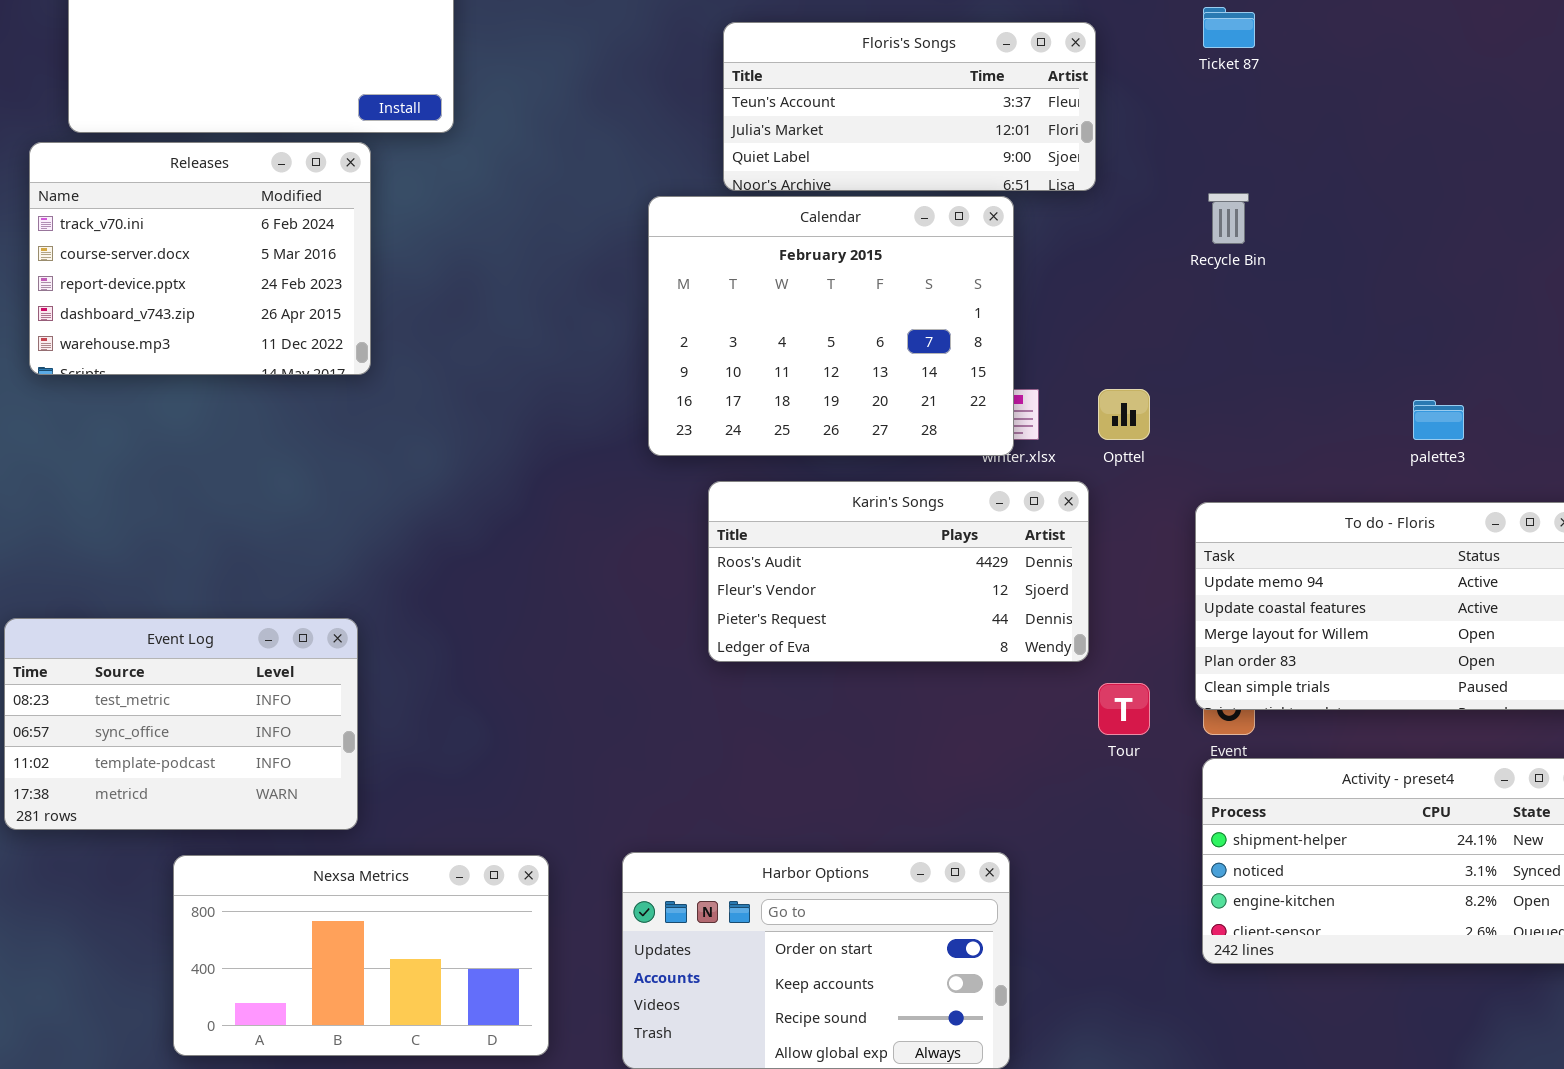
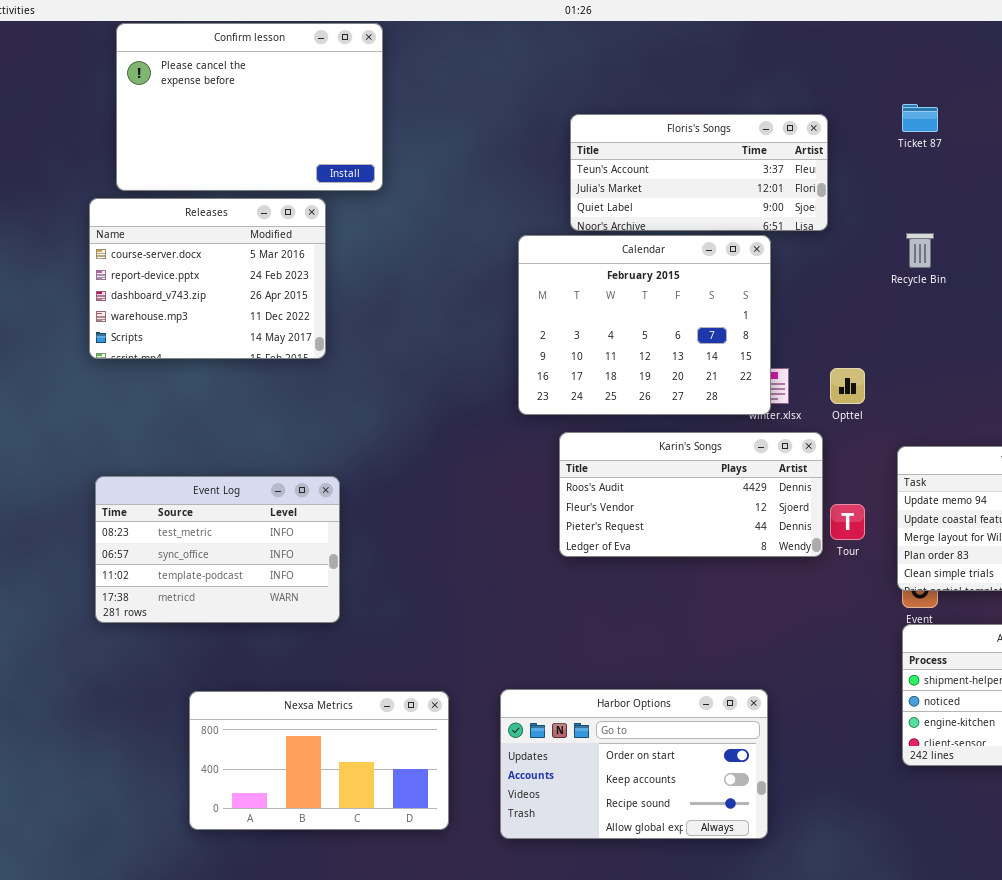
Releases: [29,142,371,375] -> [89,198,326,359], scrolled down 1 row
Event Log: [4,618,358,830] -> [95,476,340,623], moved
Tour: [1098,683,1150,735] -> [830,504,865,540], moved

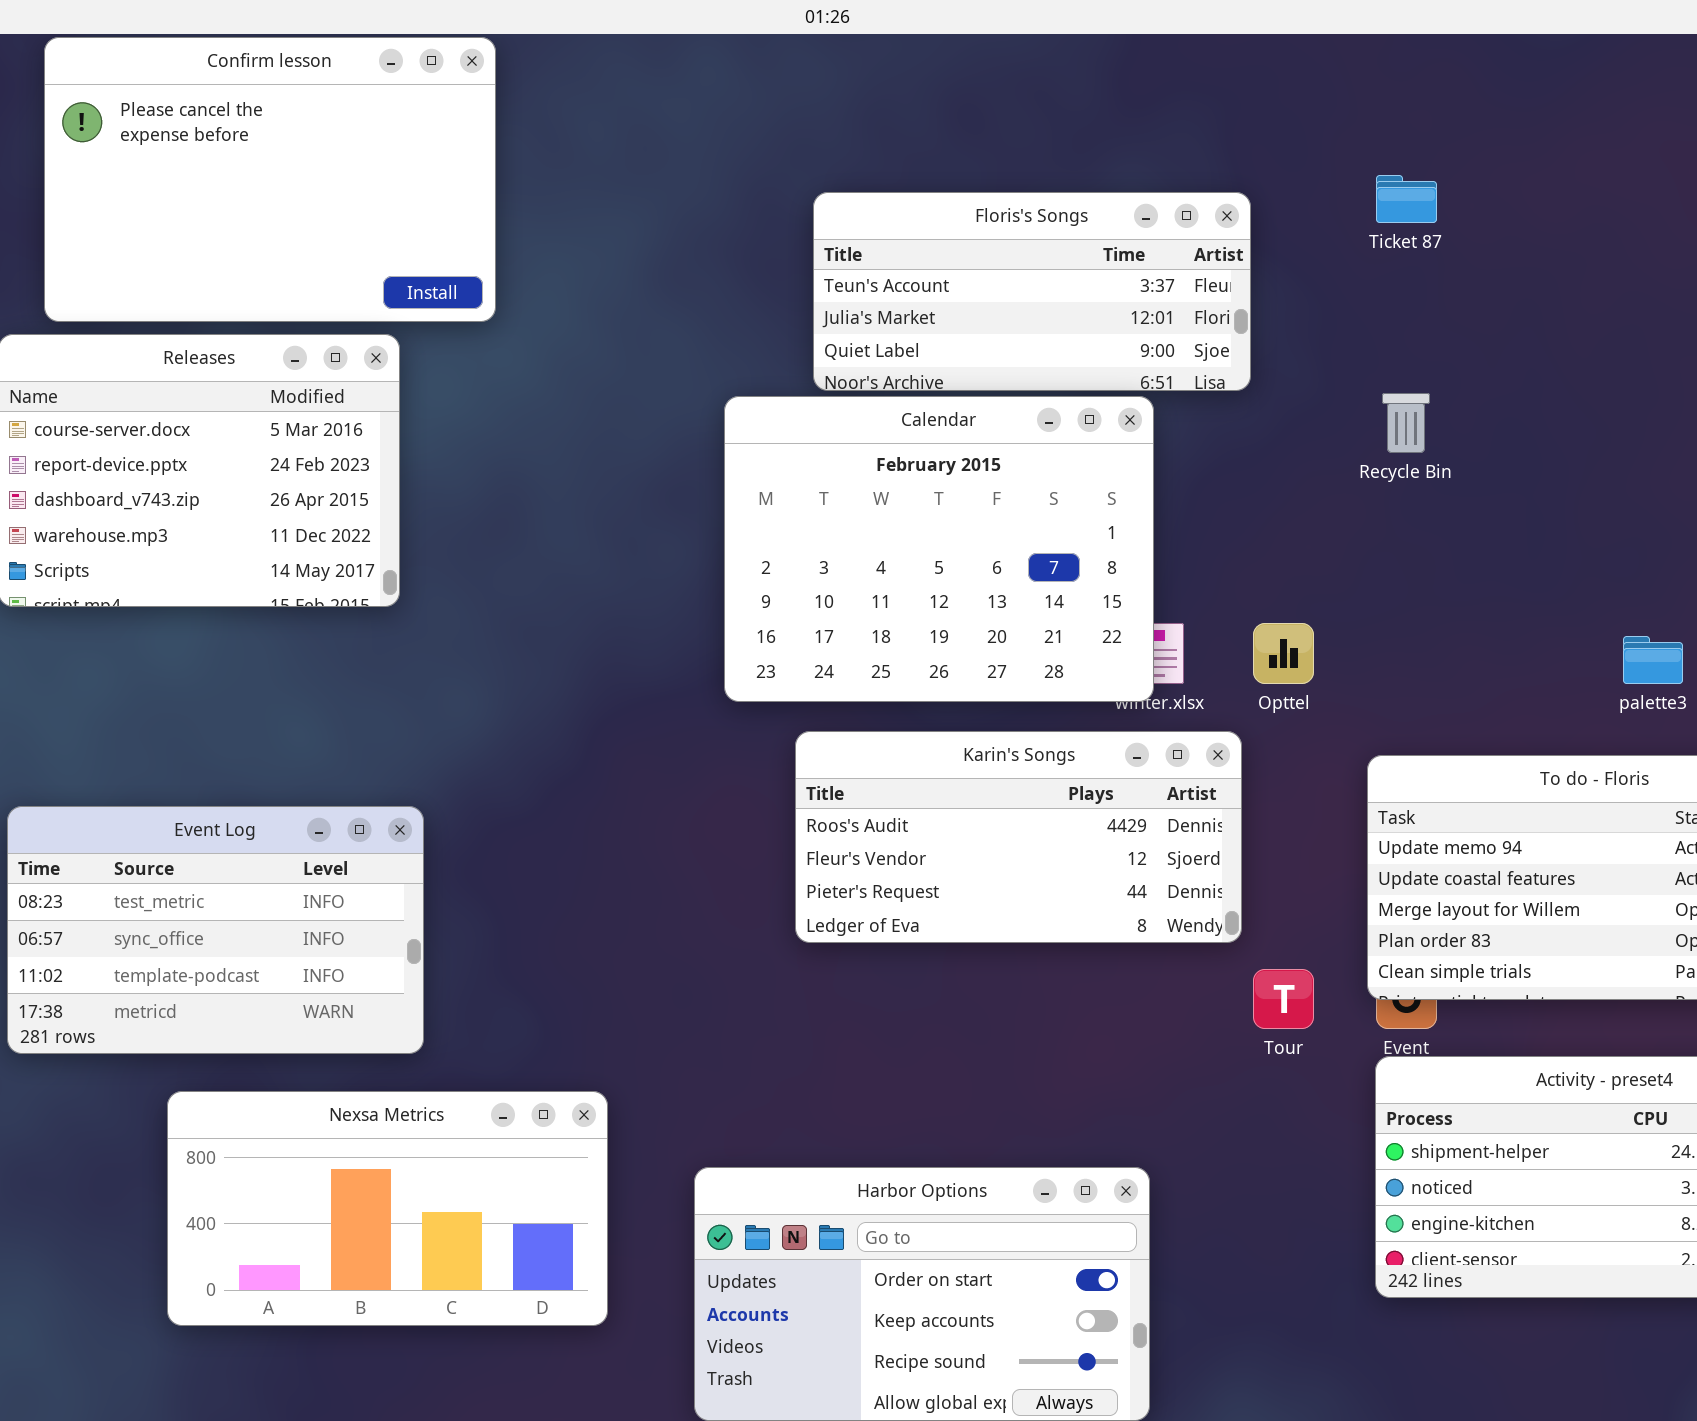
Tour: [830,504,865,540] -> [1253,969,1314,1029], moved
Nexsa Metrics: [189,691,449,830] -> [167,1091,608,1326], moved

